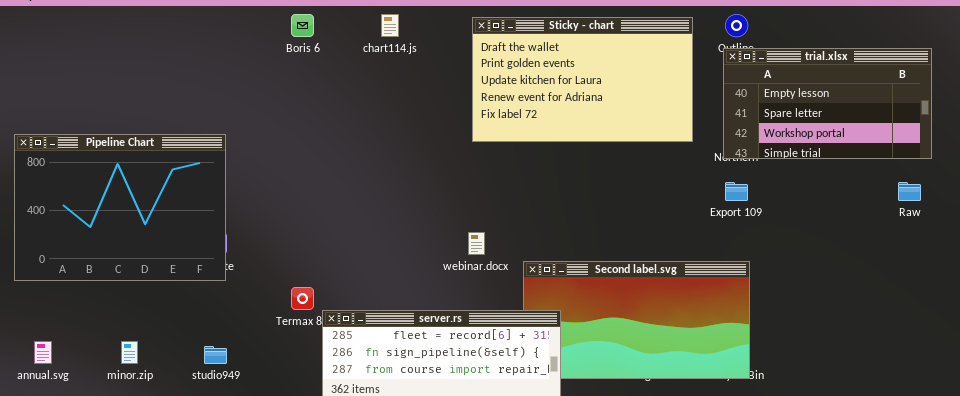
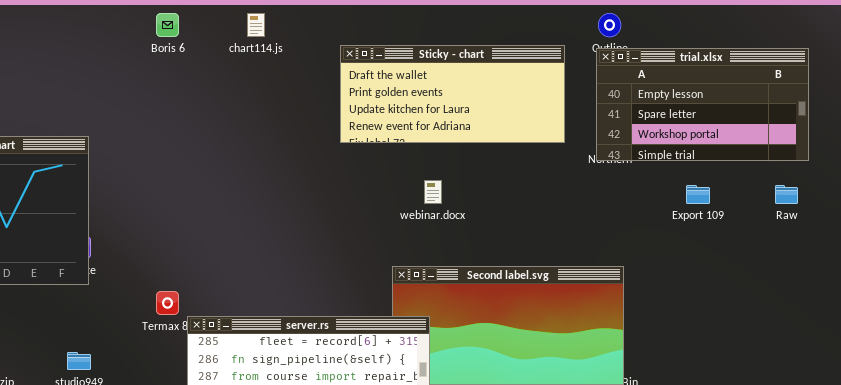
Sticky - chart: [472,17,693,142] -> [340,45,565,143], resized
Export 109: [725,182,748,201] -> [686,185,710,204], moved
webinar.docx: [468,232,485,255] -> [424,180,442,204], moved

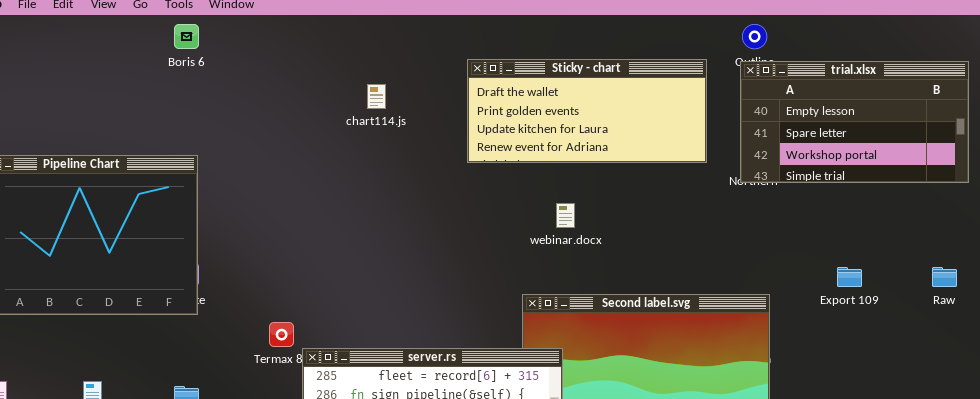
Boris 6: [156,13,179,37] -> [174,24,199,49], moved
chart114.js: [247,13,265,37] -> [367,84,386,109], moved
Export 109: [686,185,710,204] -> [837,267,862,287], moved
Raw: [775,185,798,204] -> [932,267,957,287], moved

